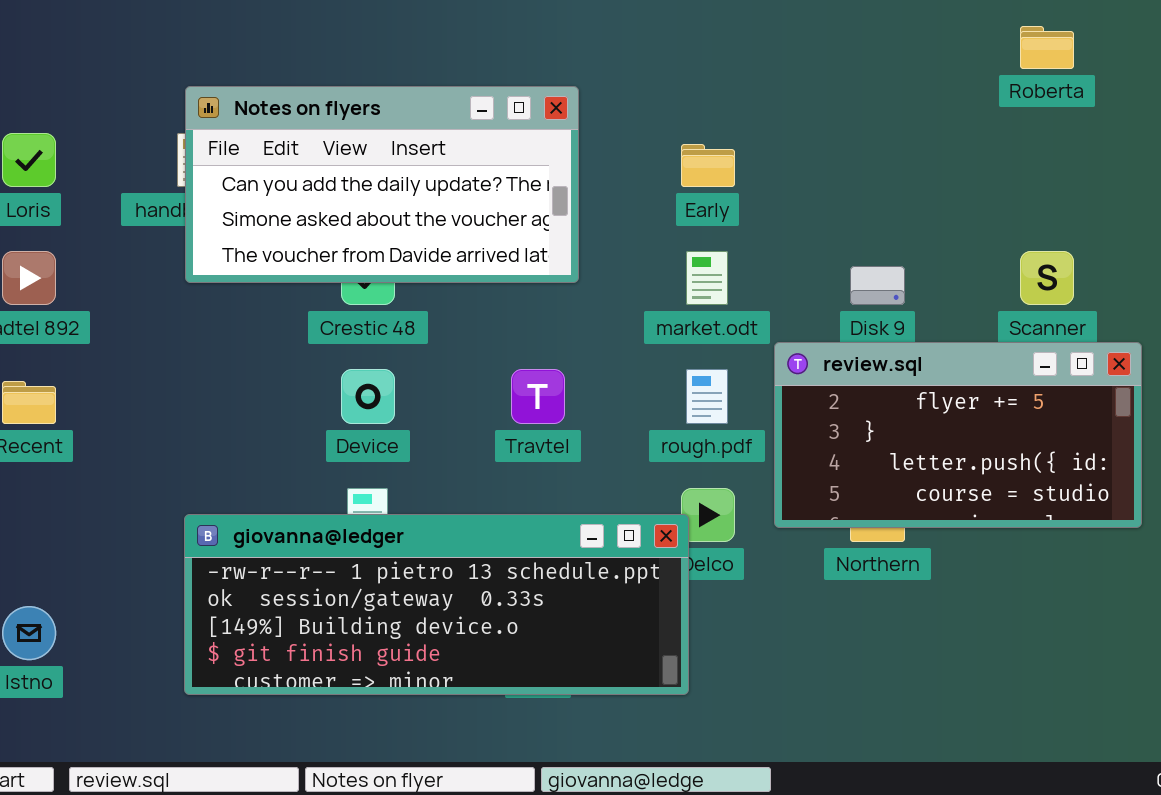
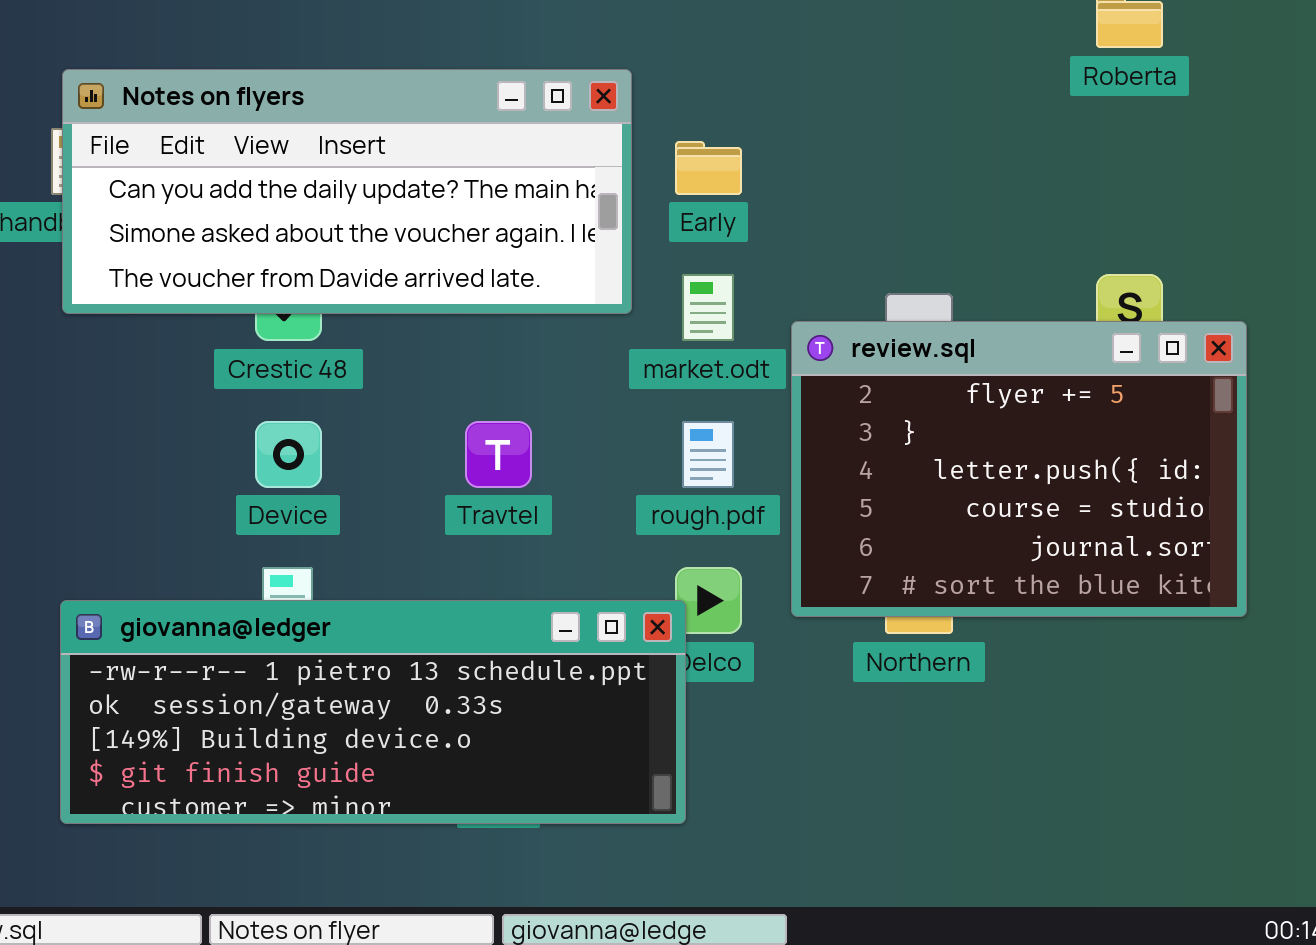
Notes on flyers: [185,86,579,283] -> [62,69,632,314], resized
review.sql: [774,342,1142,528] -> [791,321,1247,617], resized

